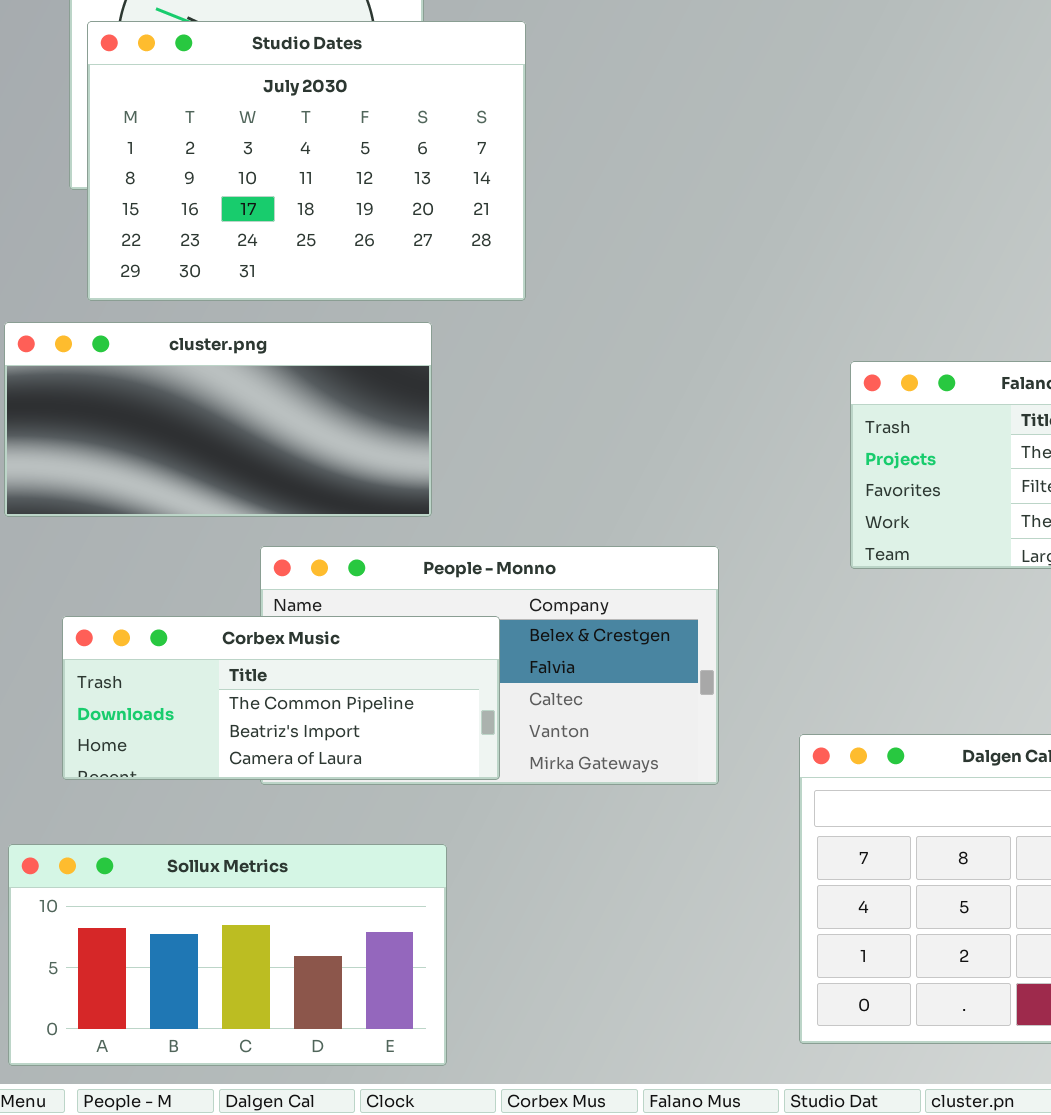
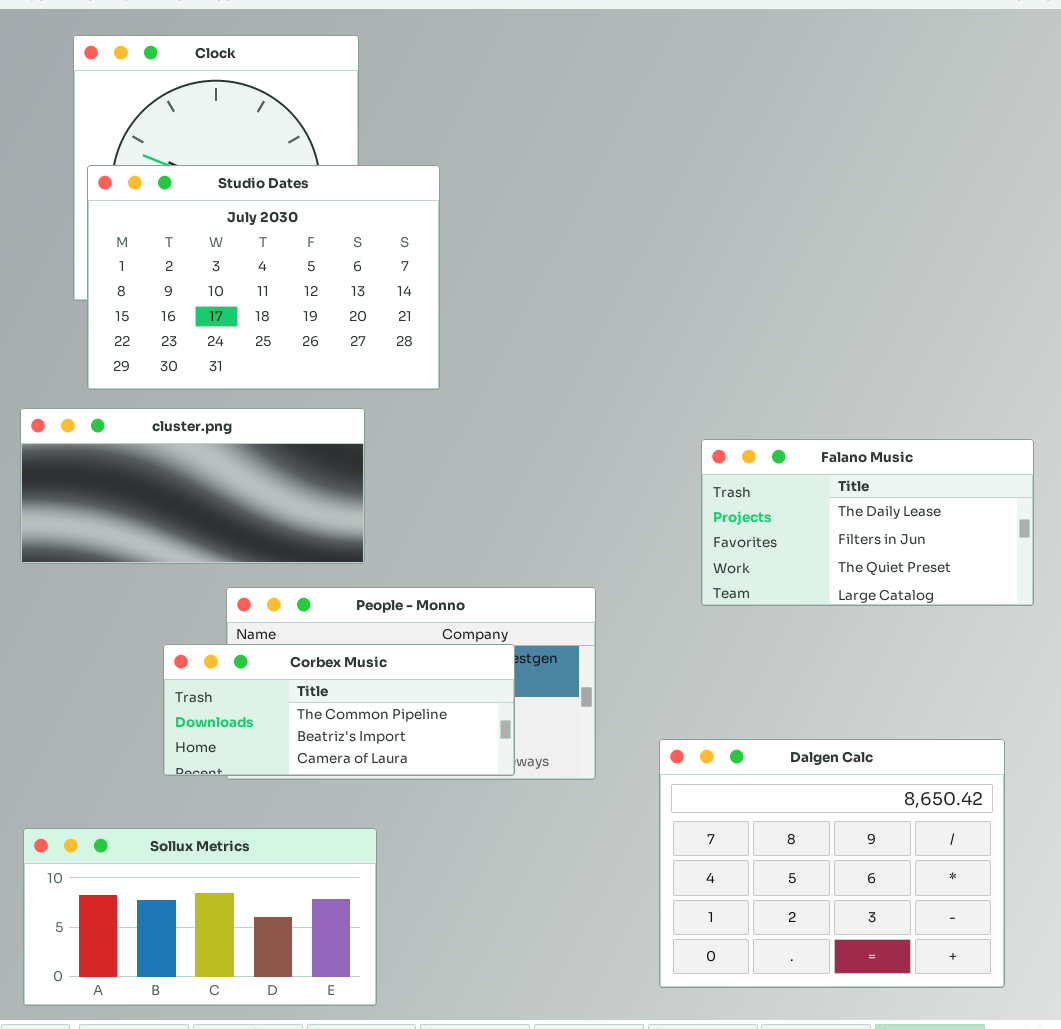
Corbex Music: [62,616,500,780] -> [163,644,515,776], moved

